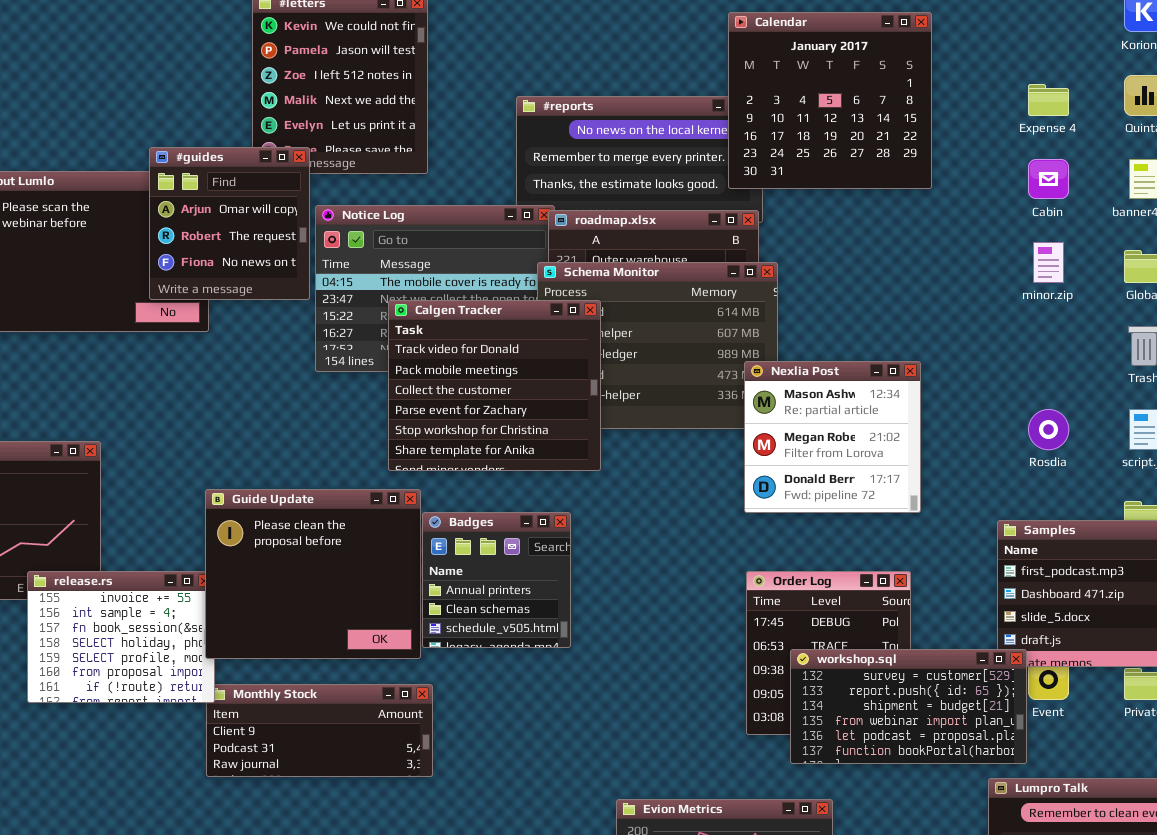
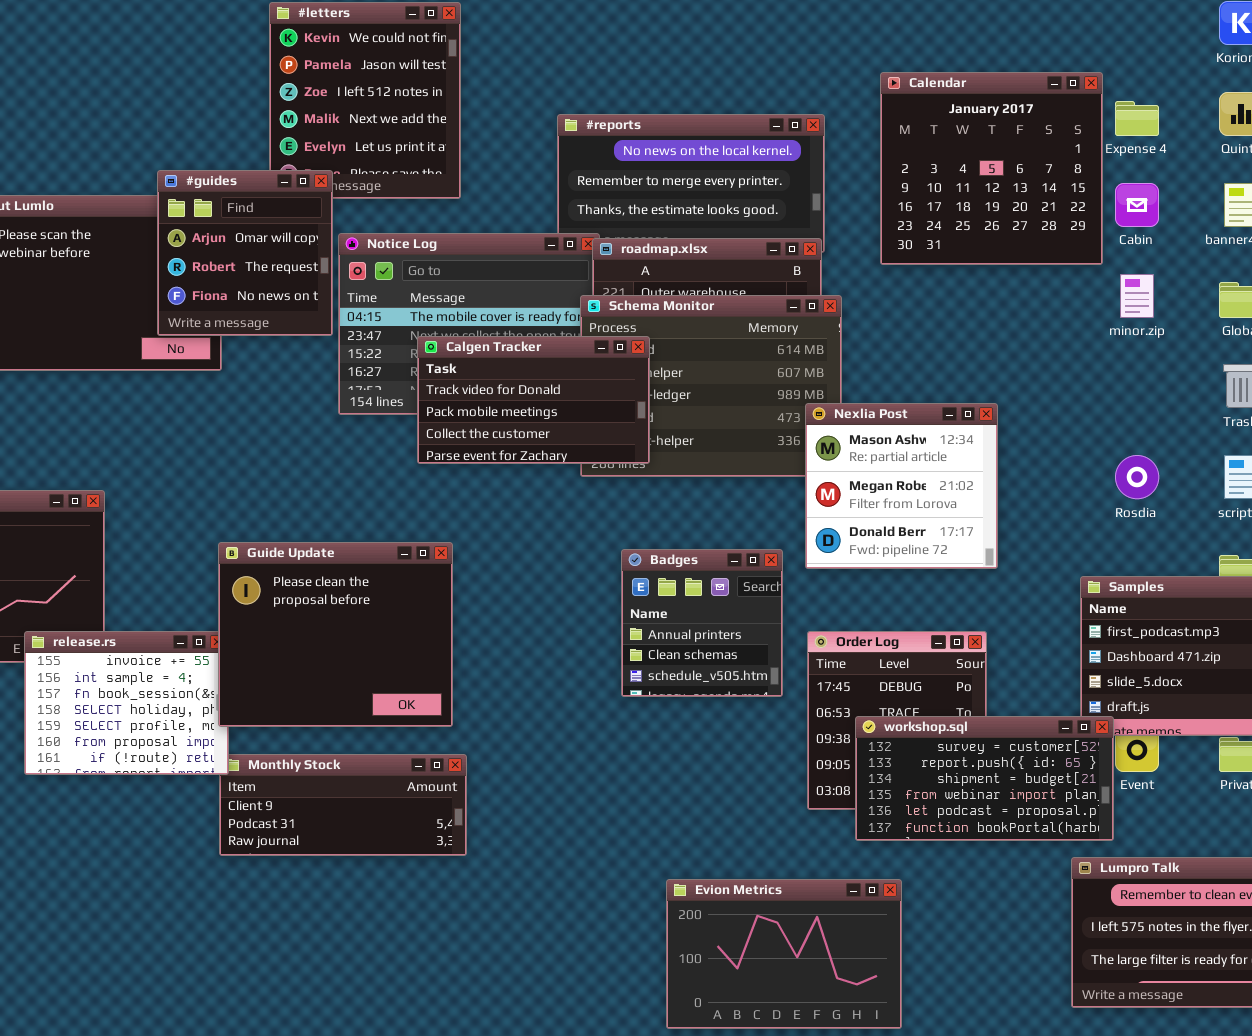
Calendar: [728,12,932,189] -> [880,72,1103,265], moved
Calgen Tracker: [388,300,601,471] -> [417,336,650,464], resized
Badges: [422,512,571,648] -> [621,549,783,697], moved

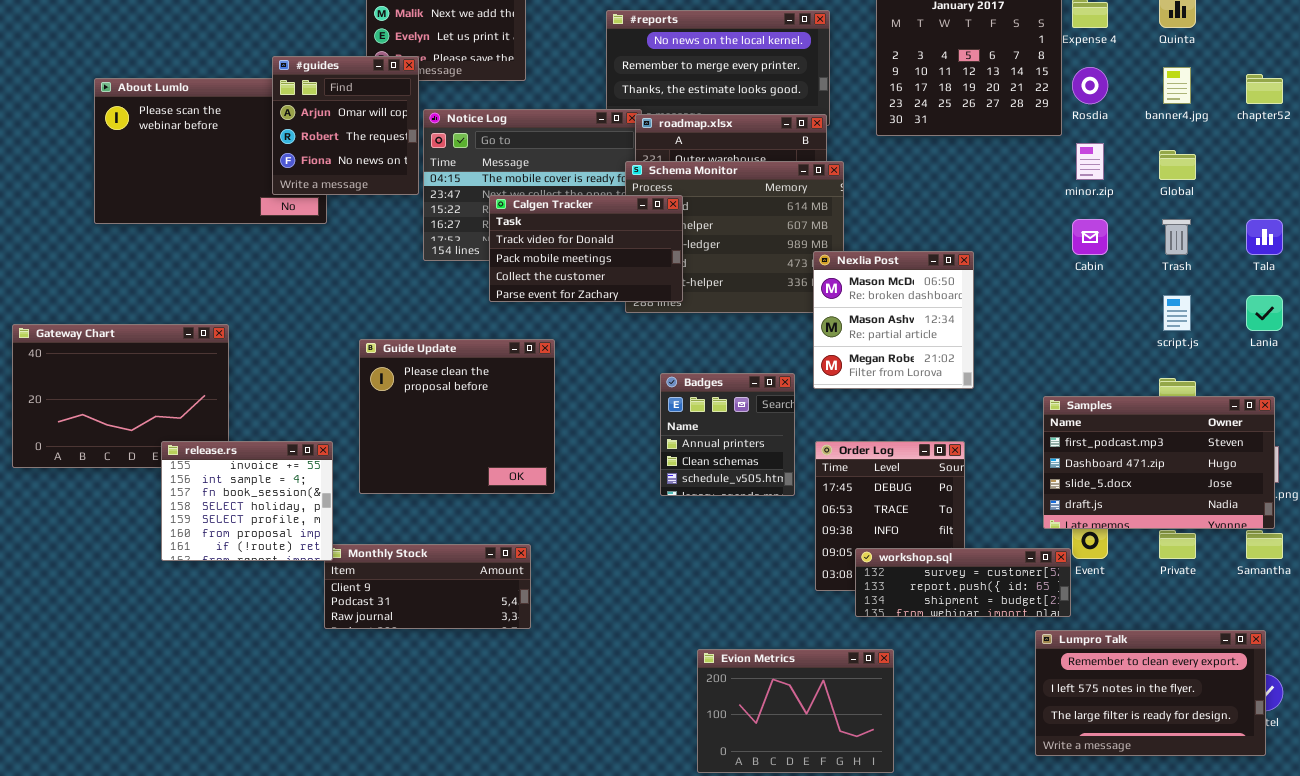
Cabin: [1115,183,1159,227] -> [1072,219,1108,255], moved
Nexlia Post: [805,403,998,569] -> [813,251,974,389], scrolled up 1 row
Rosdia: [1115,455,1159,499] -> [1072,67,1108,104], moved
Guide Update: [218,542,453,727] -> [359,339,555,494], moved
workshop.sql: [855,716,1114,841] -> [855,548,1071,617], resized

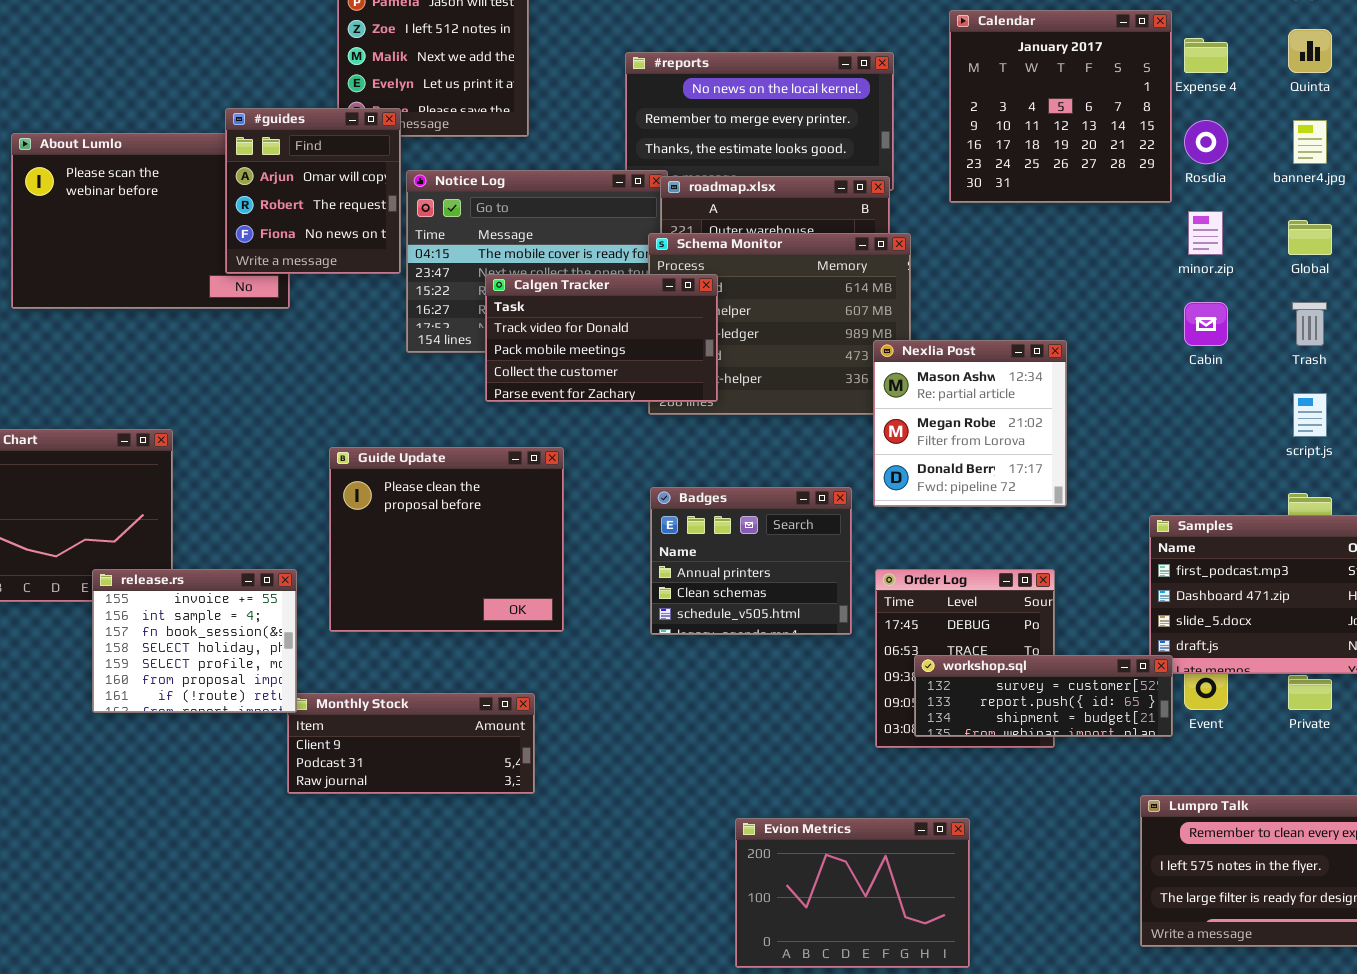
Nexlia Post: [813,251,974,389] -> [873,340,1067,507], scrolled down 1 row
Badges: [660,373,795,496] -> [650,487,852,635], resized
workshop.sql: [855,548,1071,617] -> [914,655,1173,737], moved

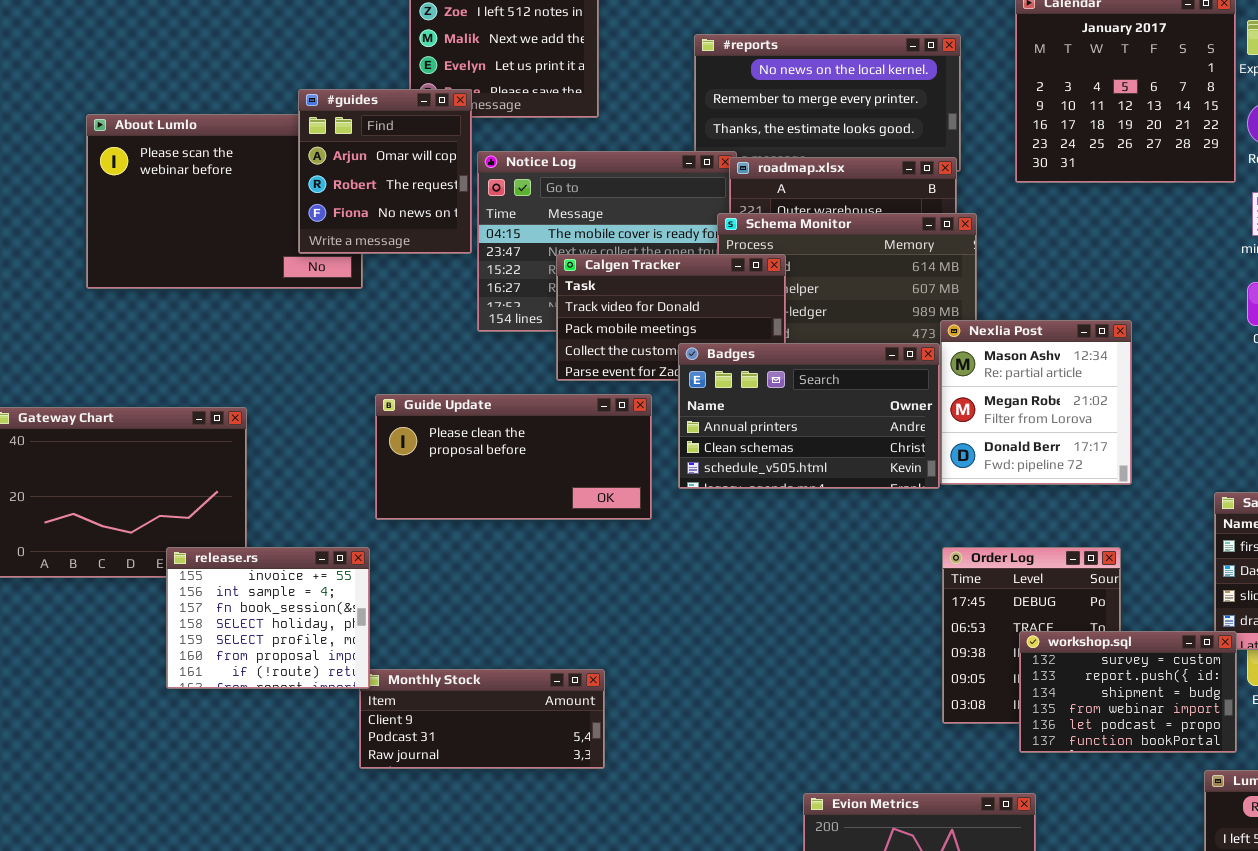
Guide Update: [329,447,564,632] -> [375,394,652,520], moved, resized
Badges: [650,487,852,635] -> [678,343,940,489], moved, resized
workshop.sql: [914,655,1173,737] -> [1019,631,1237,753], resized

